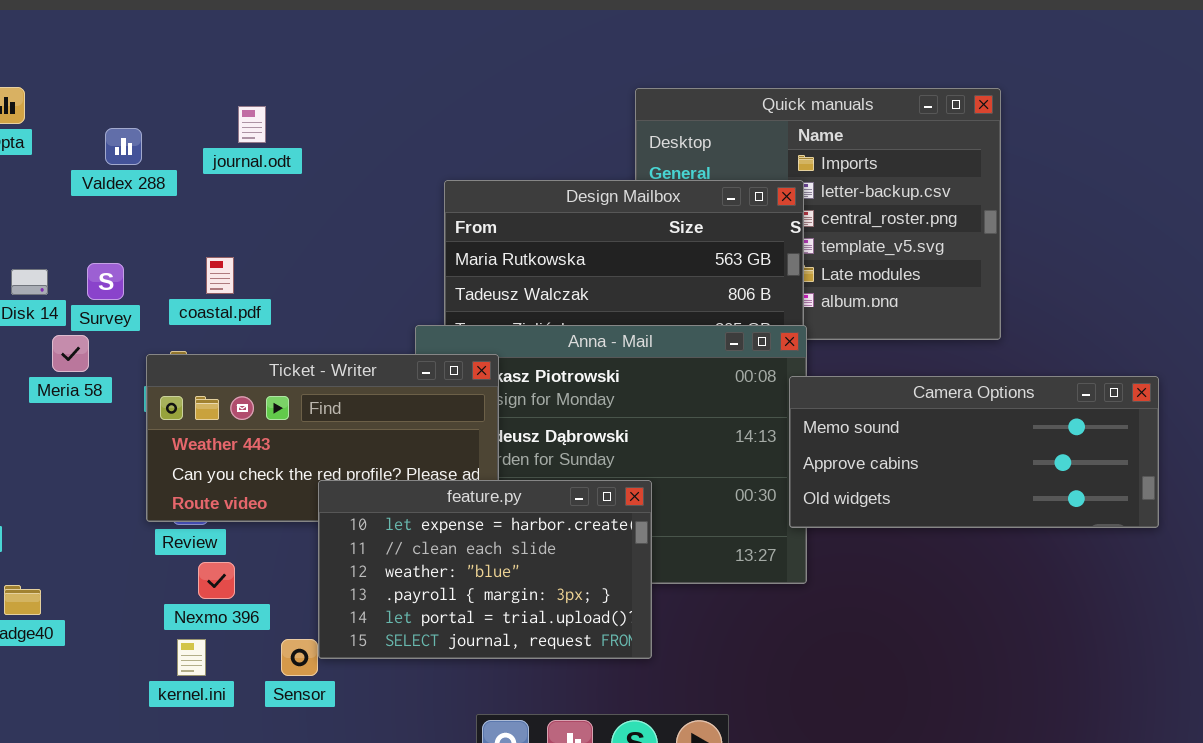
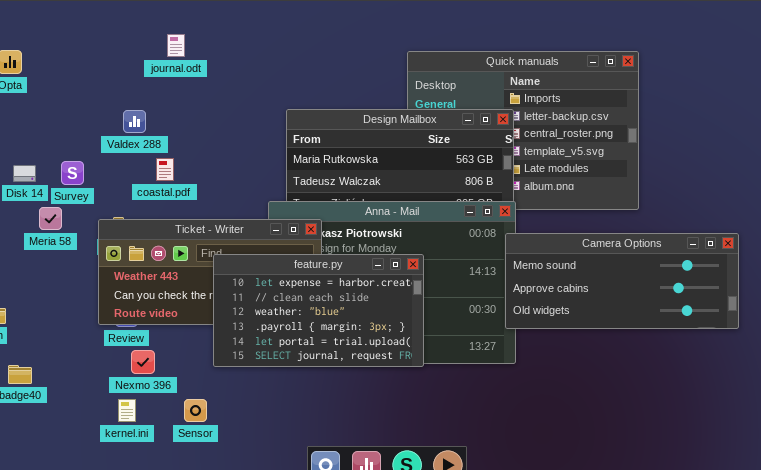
journal.odt: [238,106,266,143] -> [167,34,185,57], moved
Valdex 288: [105,128,142,165] -> [123,110,146,133], moved
coastal.pdf: [206,257,234,294] -> [156,158,174,181], moved
feature.py: [318,480,652,659] -> [213,254,424,367], moved

